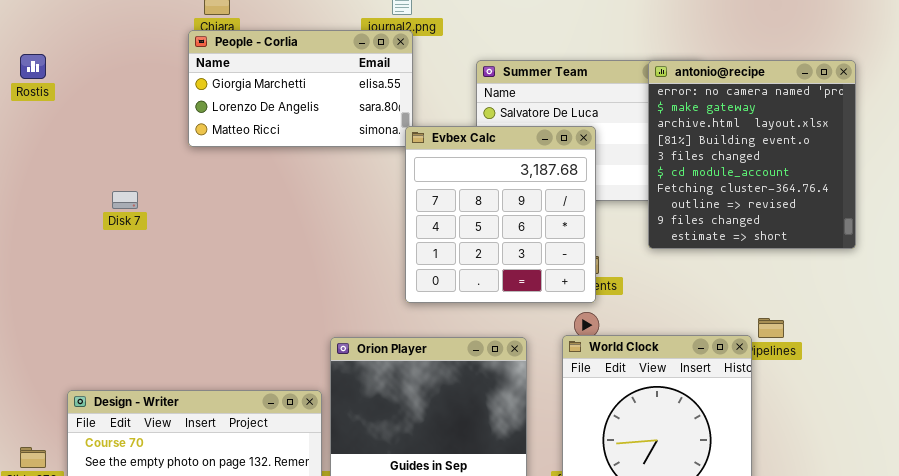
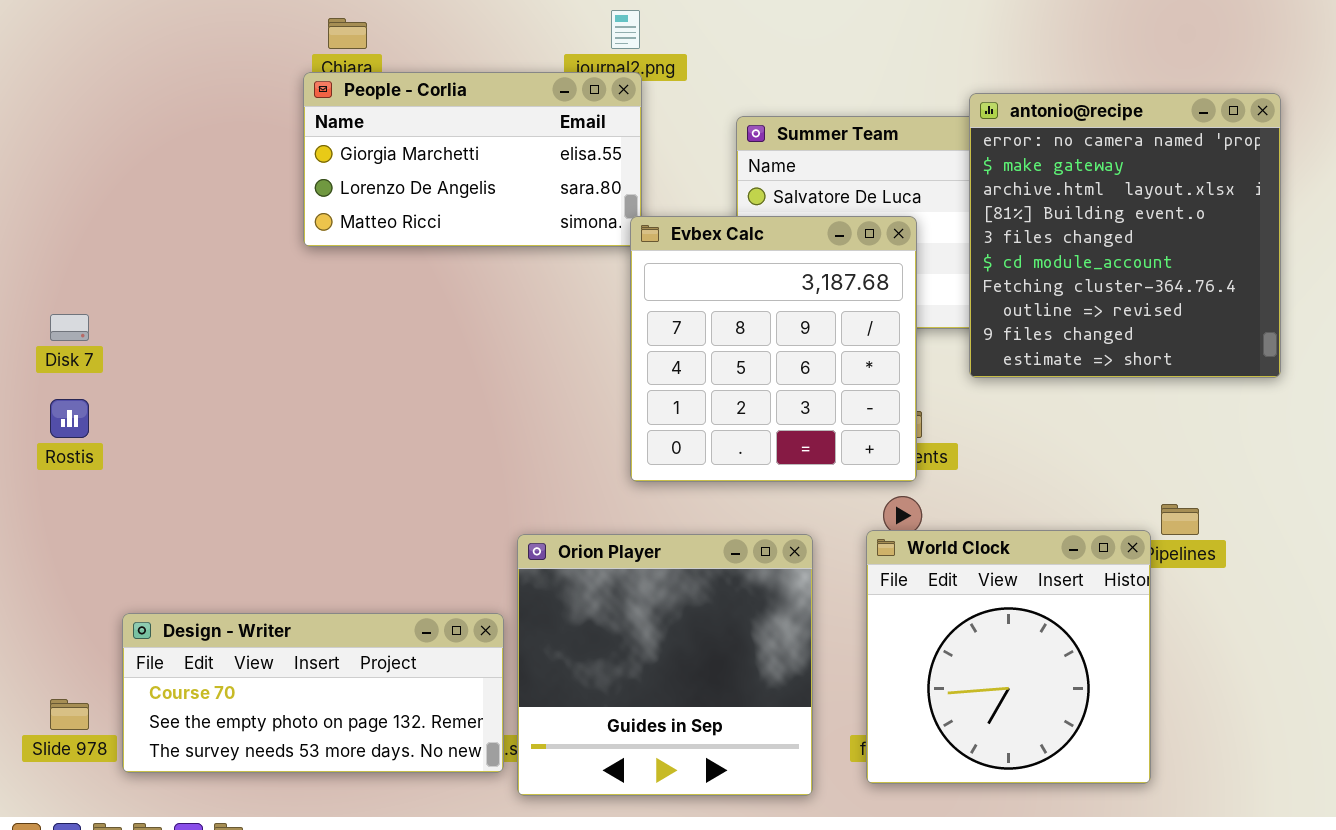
Rostis: [20,54,46,79] -> [50,399,89,438], moved
antonio@recipe: [648,60,856,249] -> [969,93,1281,378], moved
Disk 7: [112,191,138,209] -> [50,314,89,341], moved

